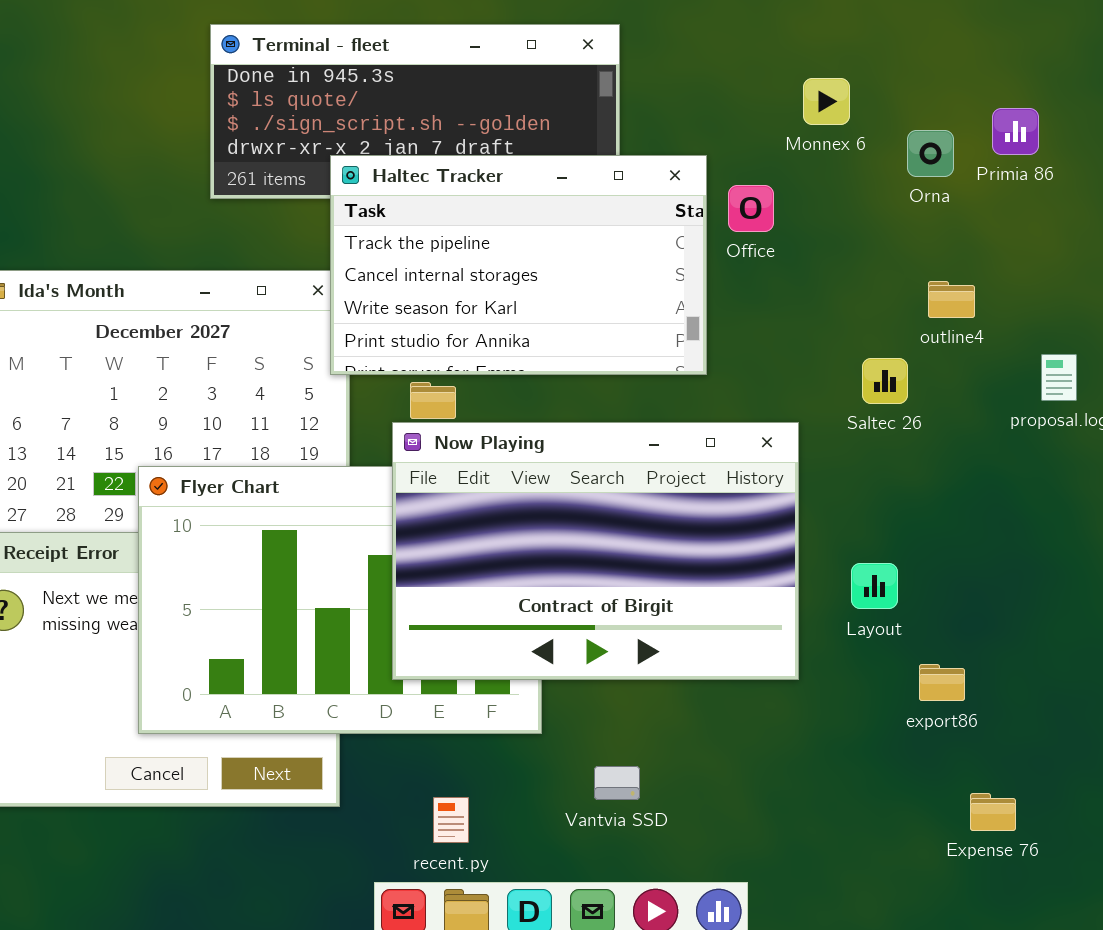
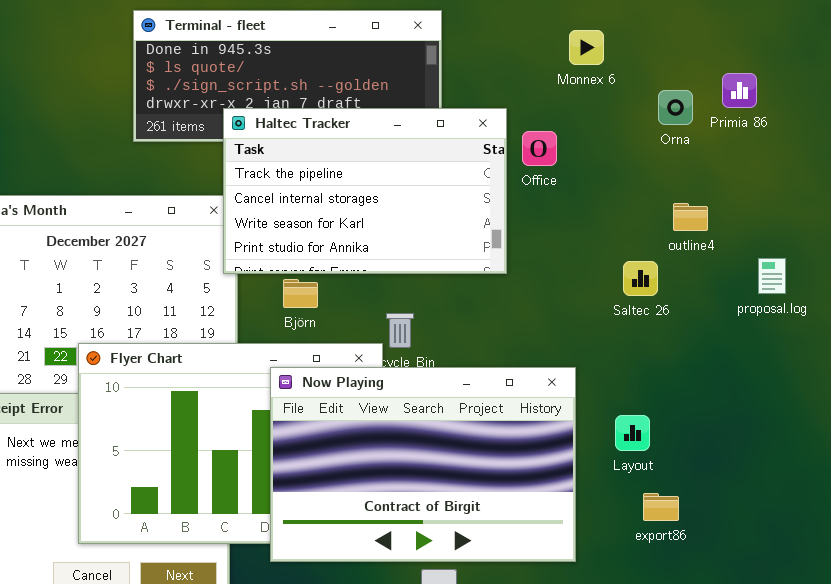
Monnex 6: [803,78,850,125] -> [569,30,604,65], moved
Now Playing: [392,422,799,680] -> [270,367,576,562], moved
export86: [919,664,965,701] -> [643,493,679,521], moved

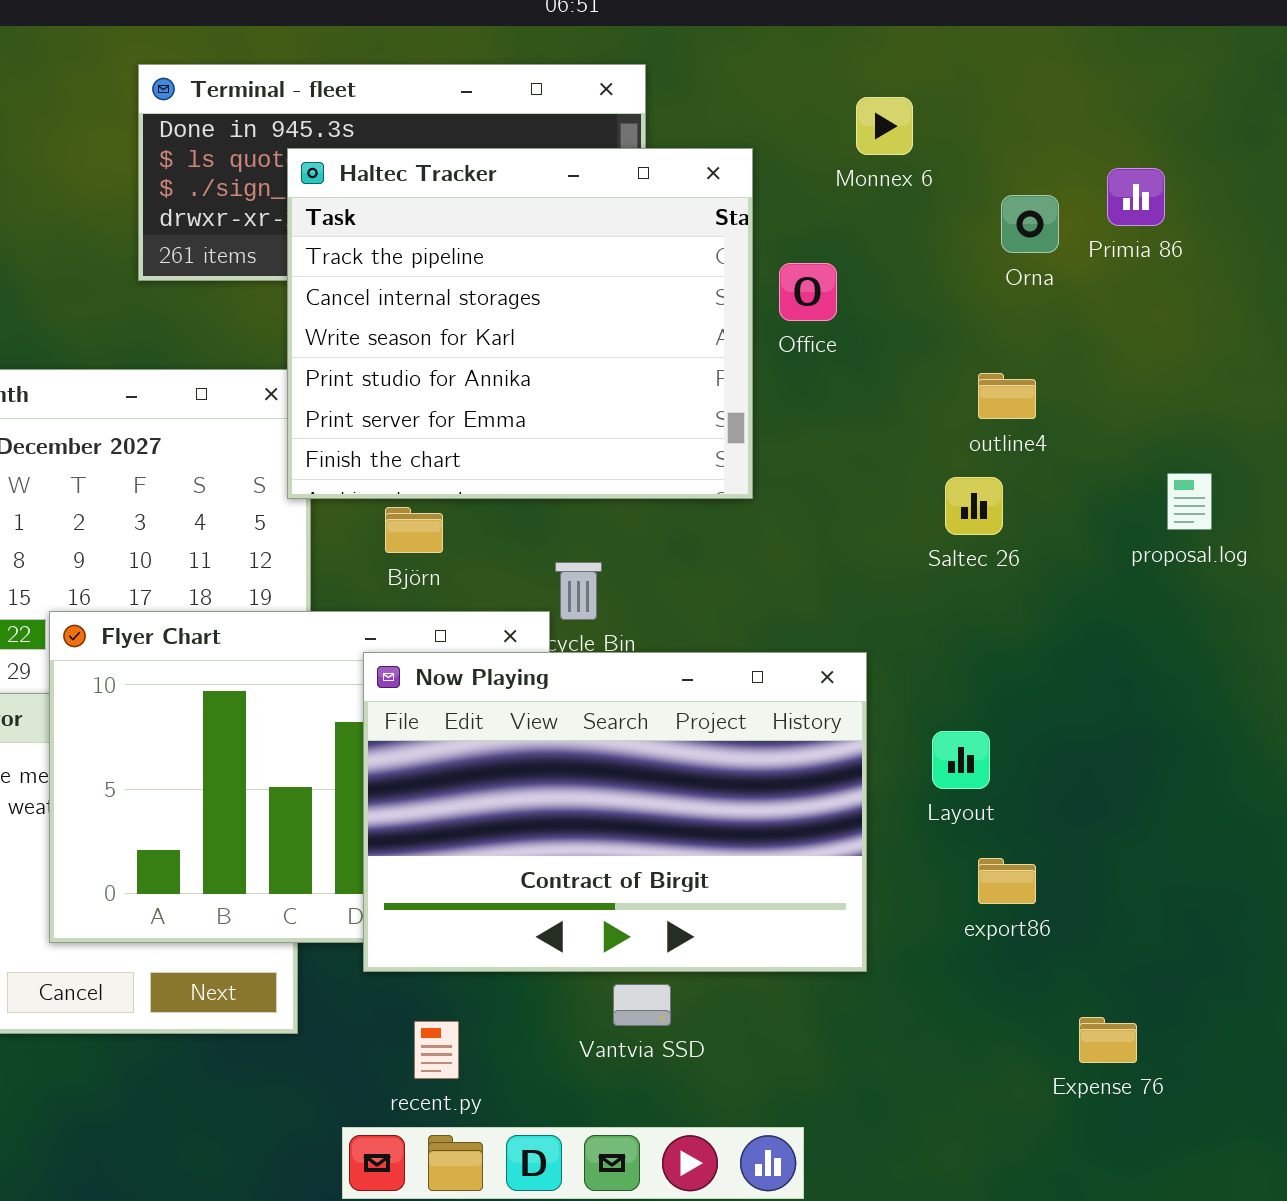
Haltec Tracker: [223,108,507,274] -> [287,148,753,499], resized
outline4: [673,203,708,231] -> [978,373,1036,419], moved

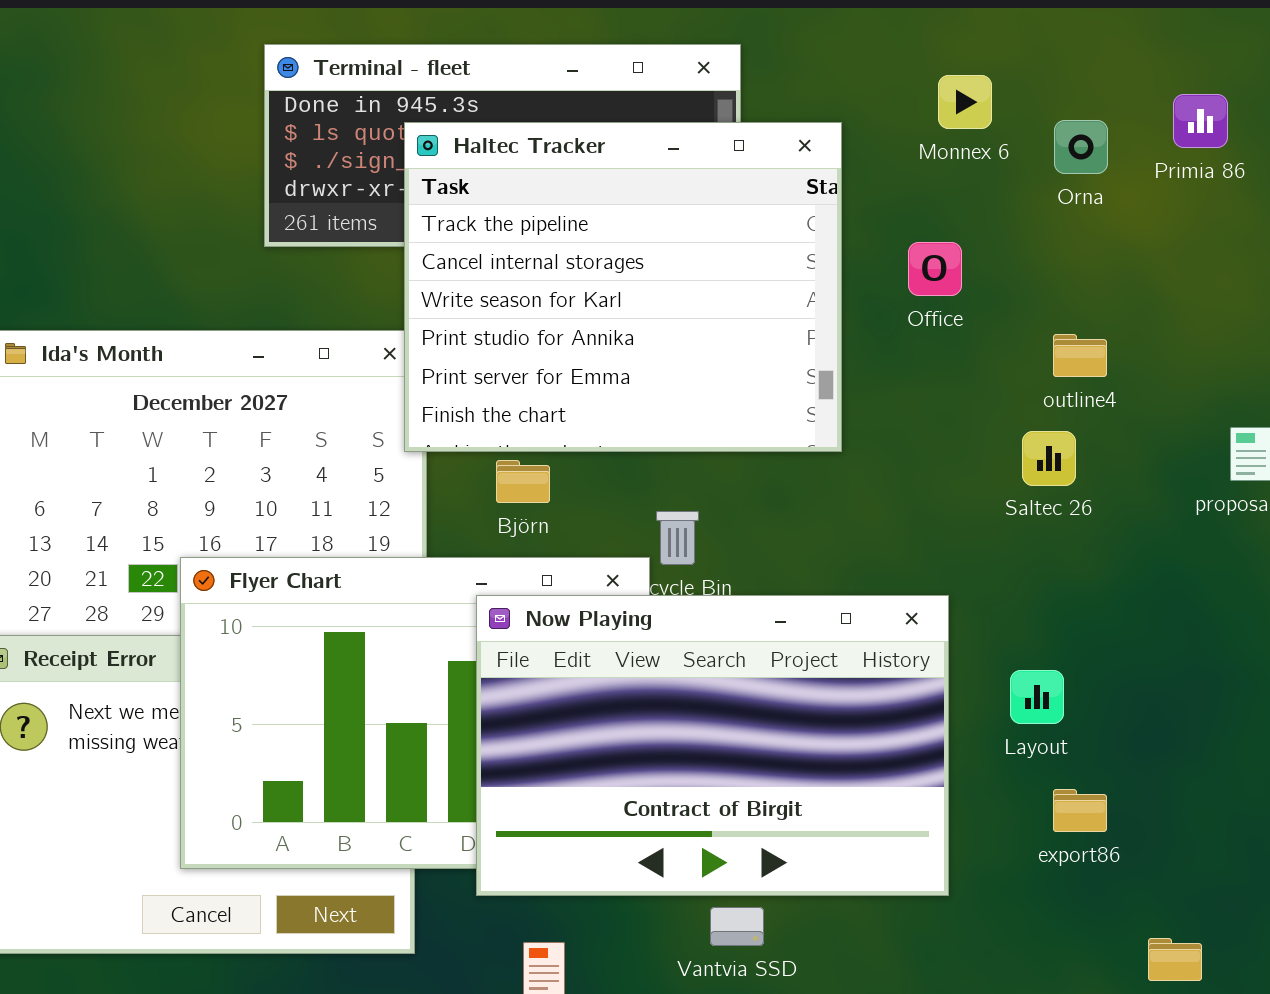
Primia 86: [1107,168,1165,226] -> [1173,94,1228,148], moved
Orna: [1001,195,1059,253] -> [1054,120,1108,174], moved
Office: [779,263,837,321] -> [908,242,962,296], moved

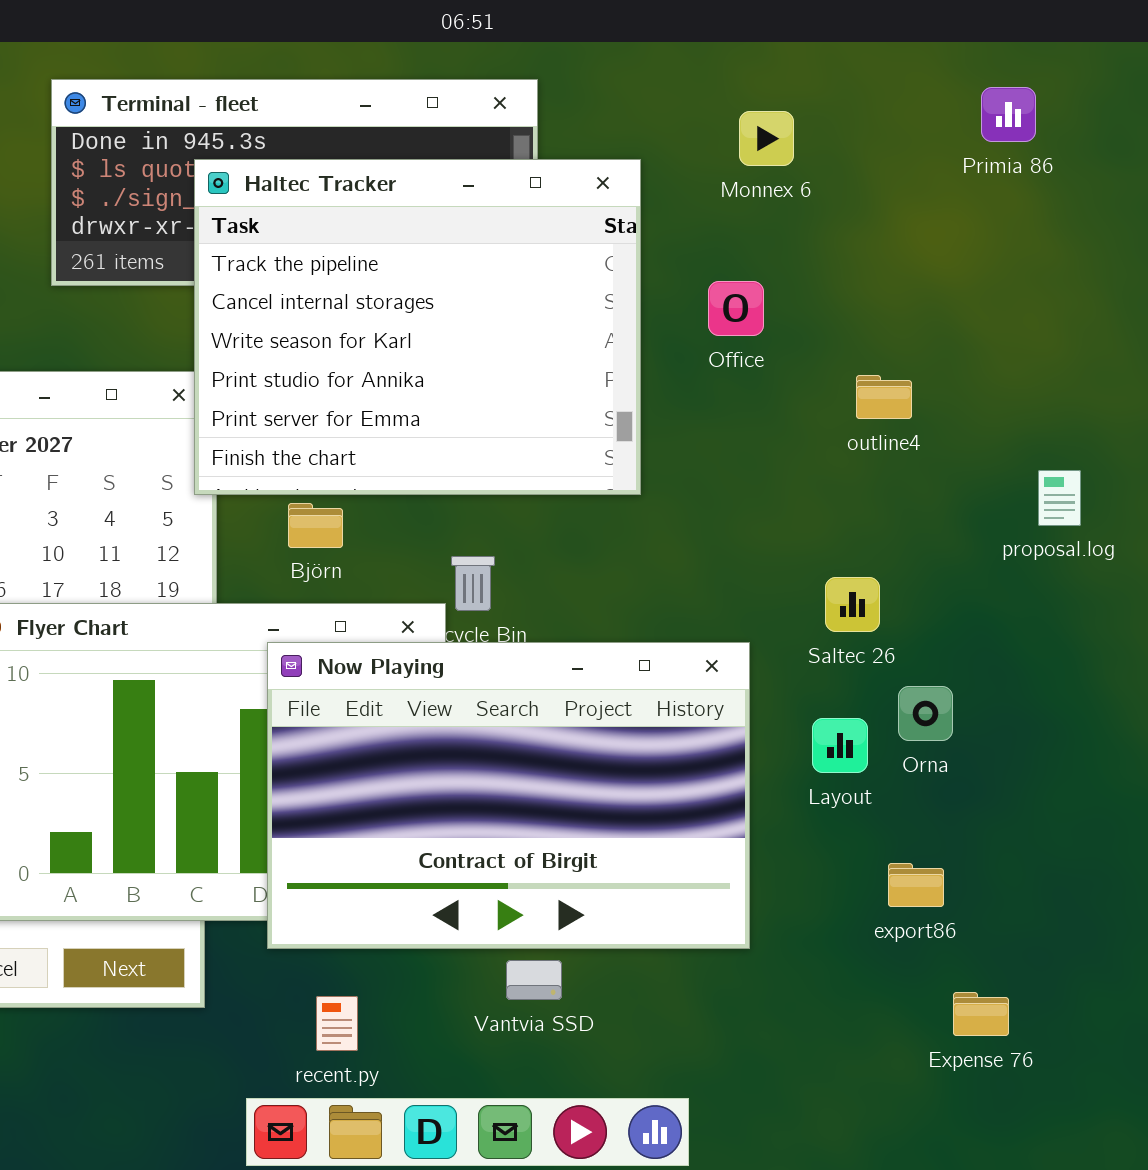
Primia 86: [1173,94,1228,148] -> [981,87,1036,142], moved
Orna: [1054,120,1108,174] -> [898,686,953,741], moved
Saltec 26: [1022,431,1076,486] -> [825,577,880,632], moved
export86: [1053,789,1107,832] -> [888,863,944,907], moved

